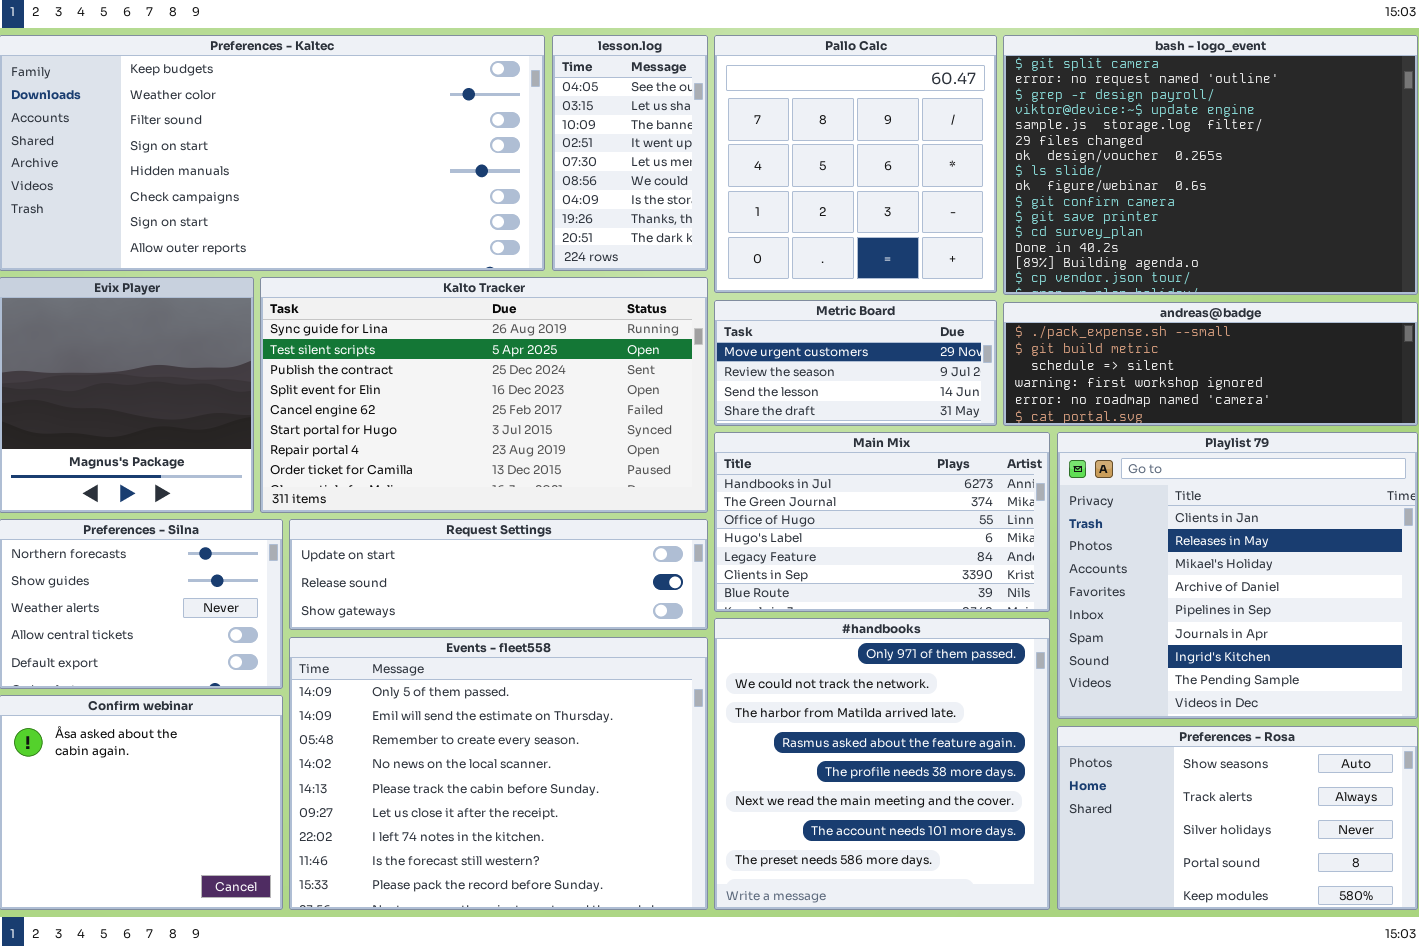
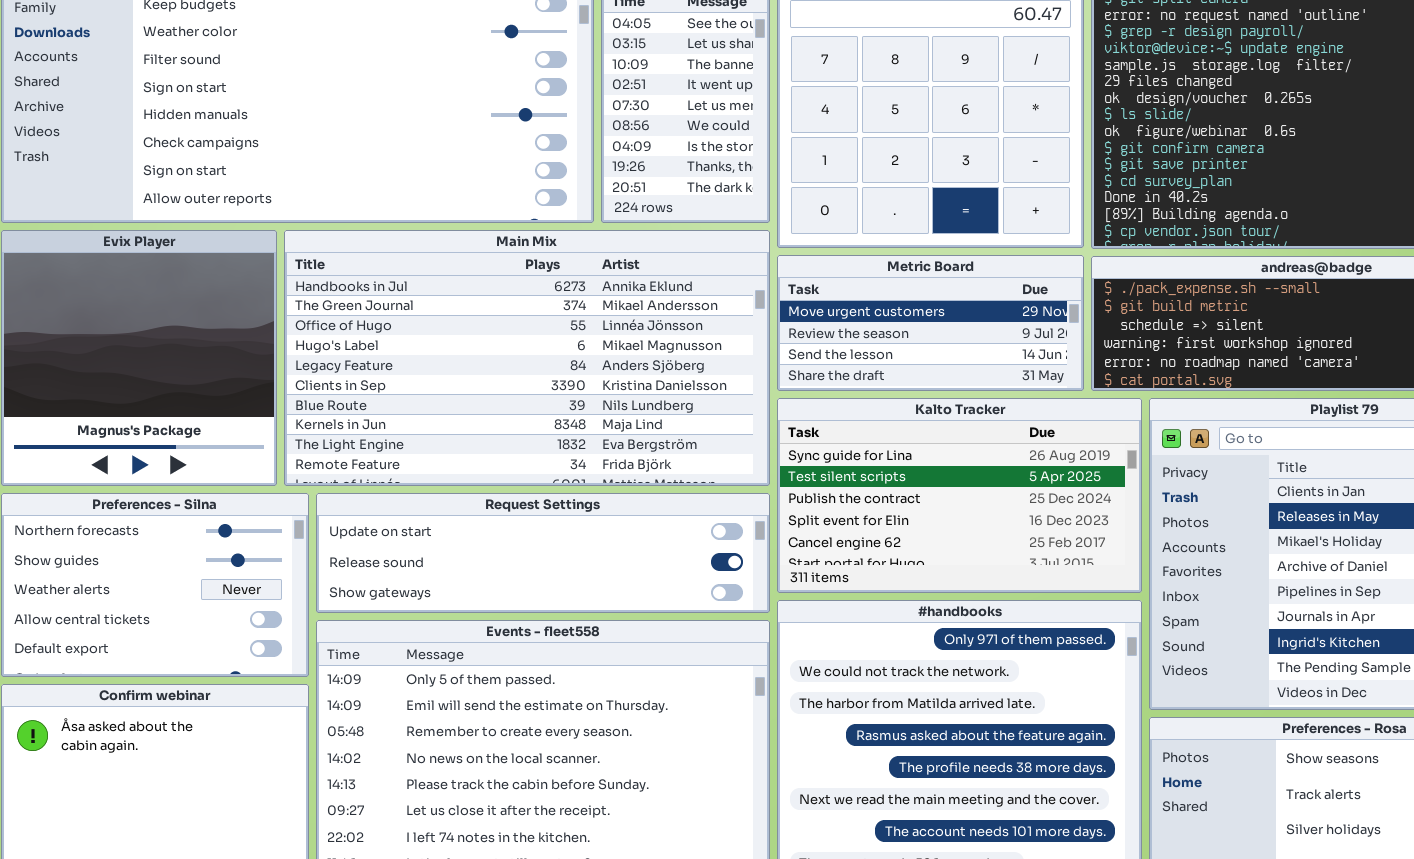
Kalto Tracker: [260,277,708,513] -> [777,398,1142,593], moved, resized
Main Mix: [714,432,1050,612] -> [284,230,770,486], moved, resized

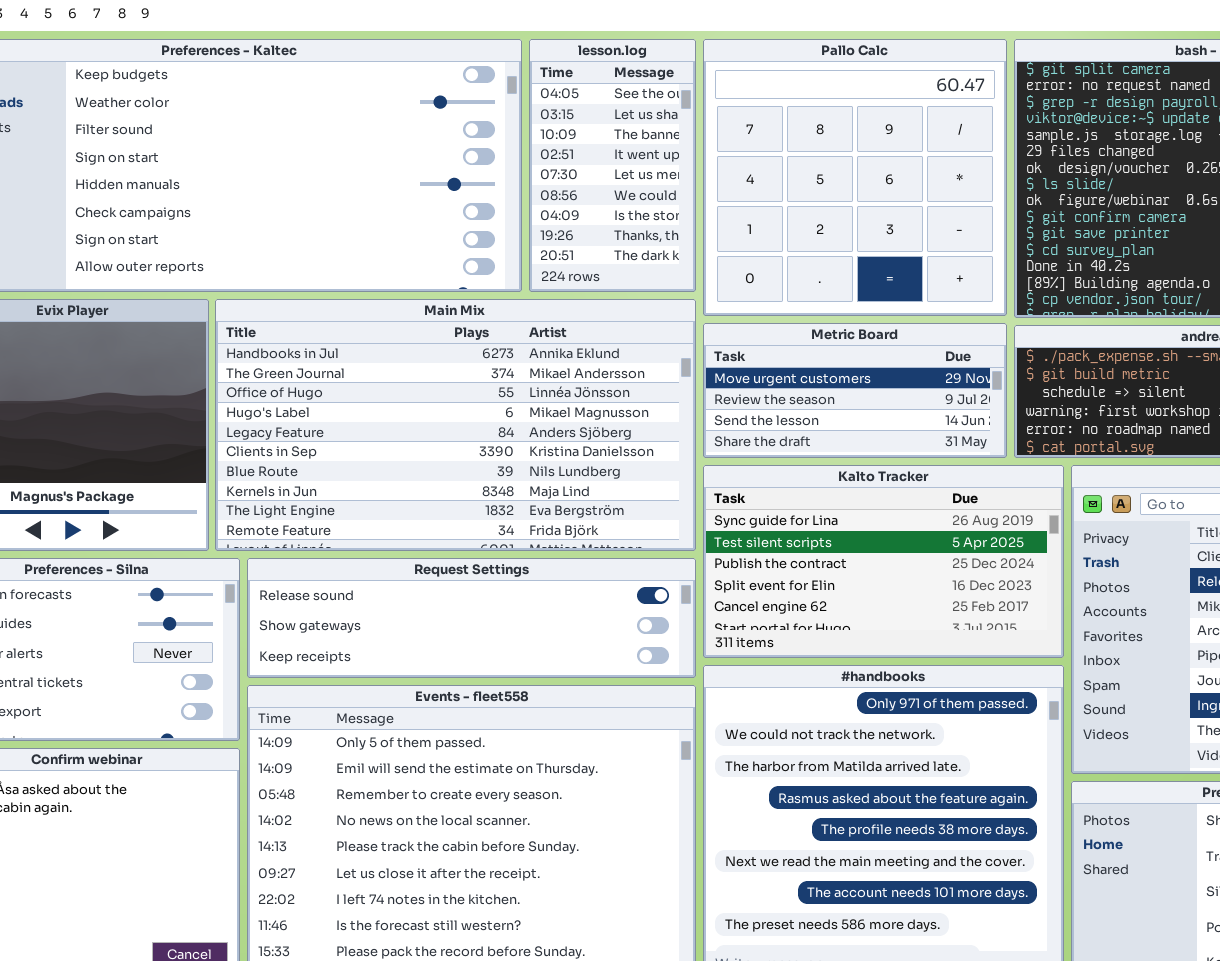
Request Settings: [316,493,770,613] -> [247,558,696,678], scrolled down 1 row

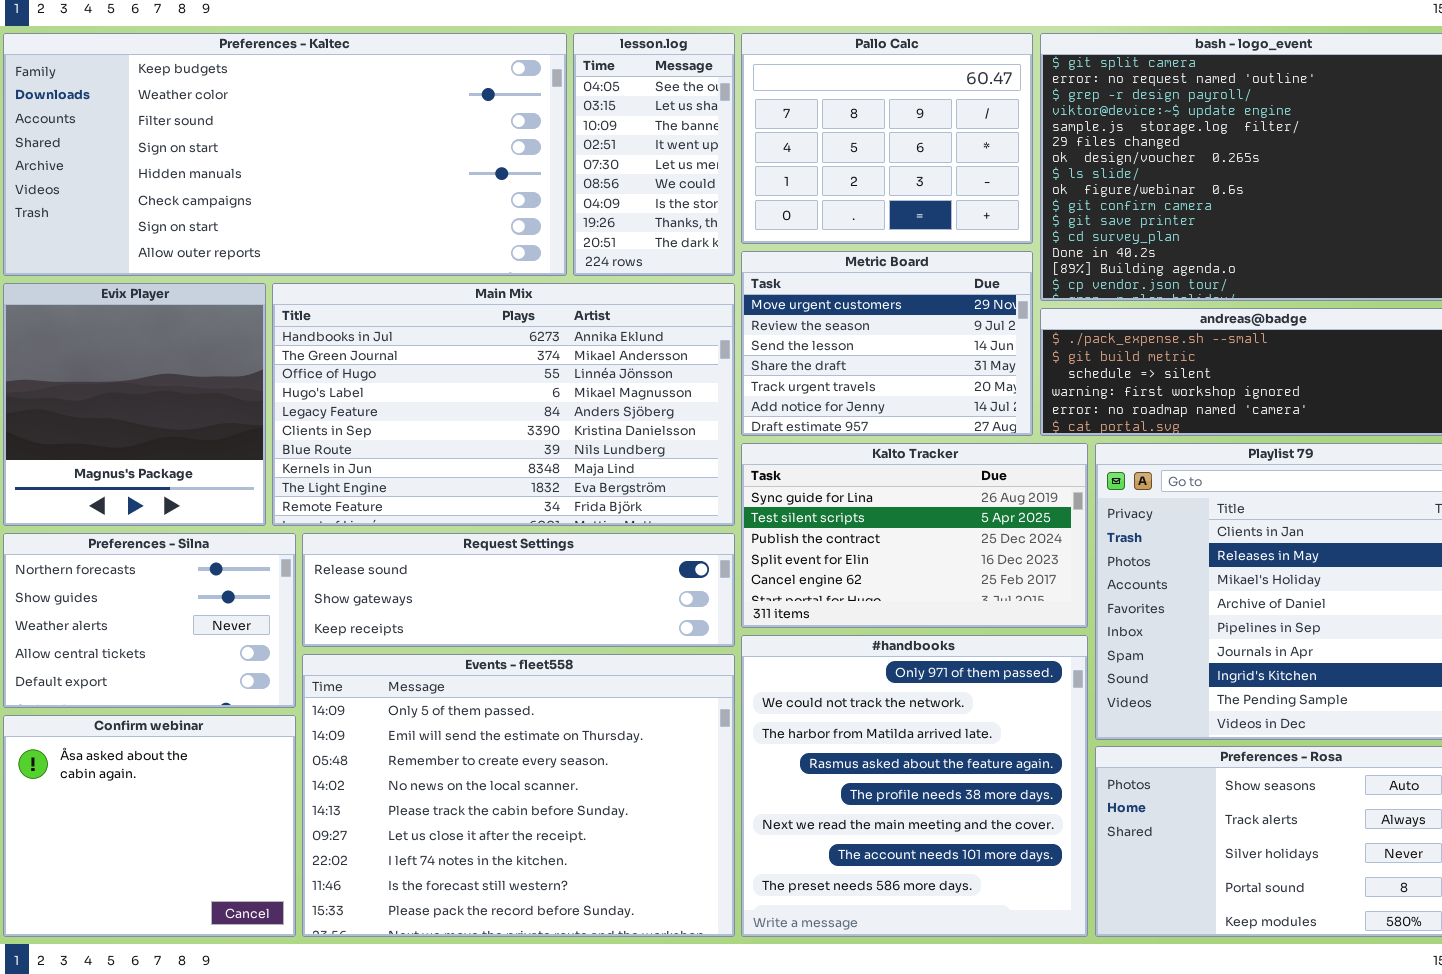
Pallo Calc: [703,39,1007,316] -> [741,33,1033,244], resized
Metric Board: [703,323,1007,458] -> [741,251,1033,436], resized

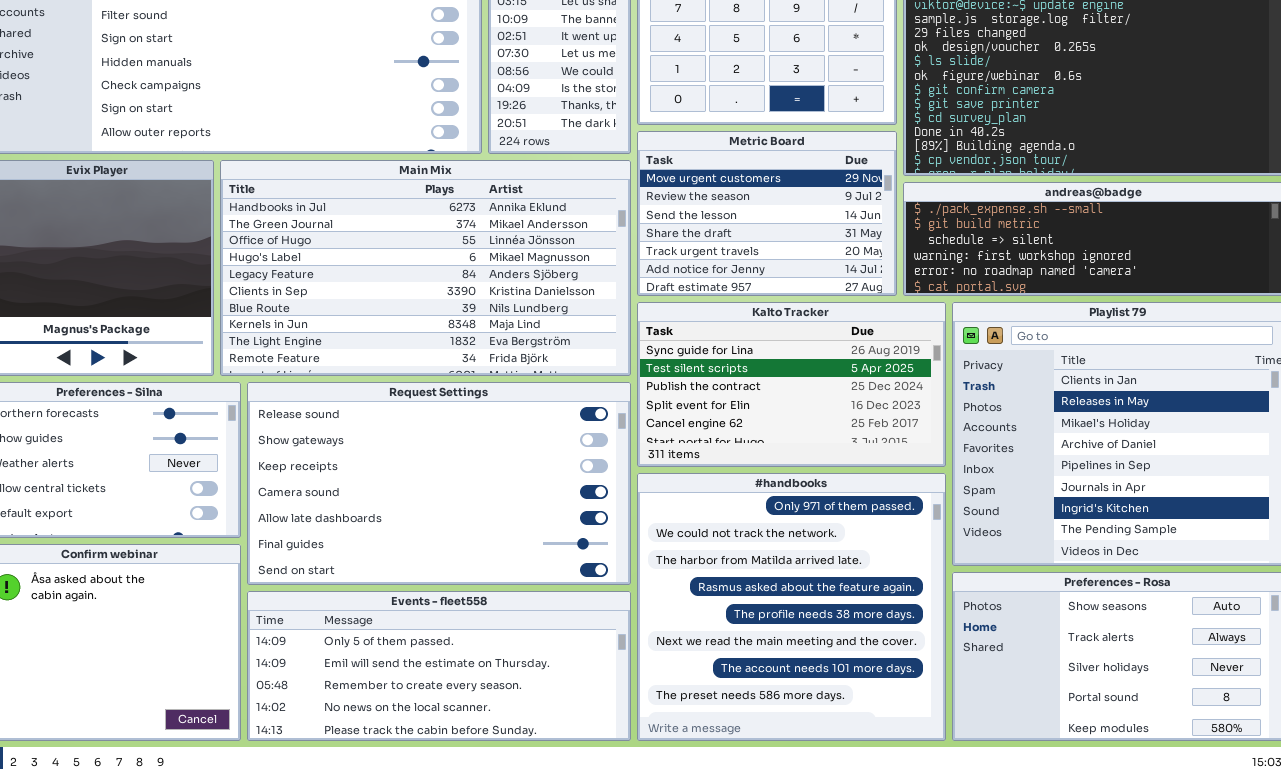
Request Settings: [302,533,735,647] -> [247,382,631,585], resized
Events - fleet558: [302,654,735,937] -> [247,591,631,741], resized

